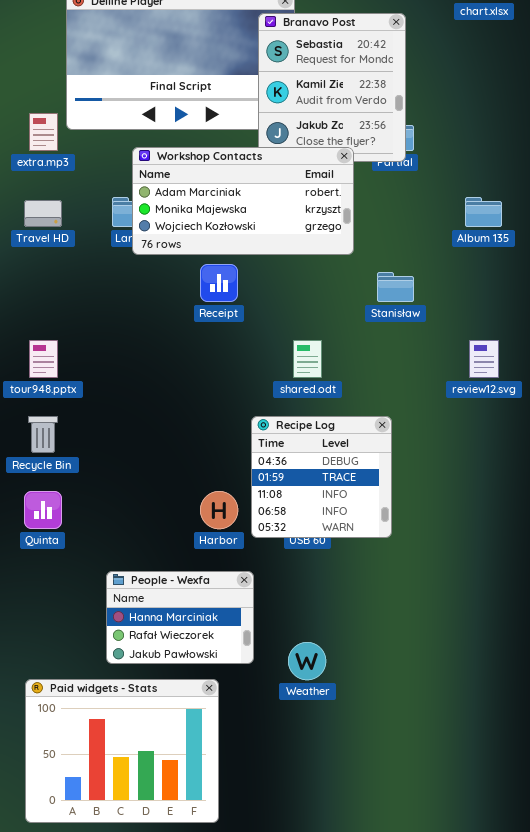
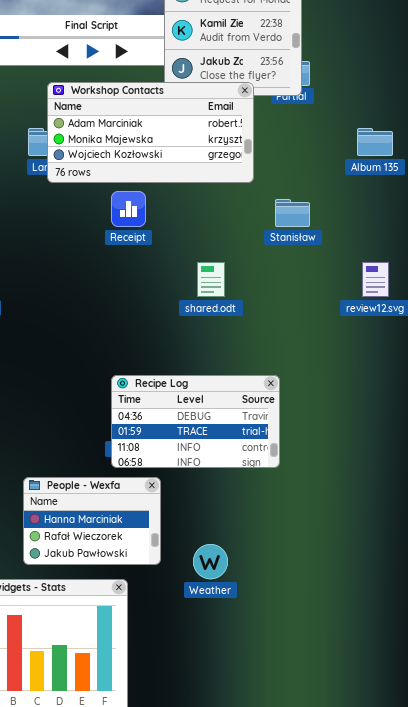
Recipe Log: [251,416,392,538] -> [111,375,280,468], moved, resized

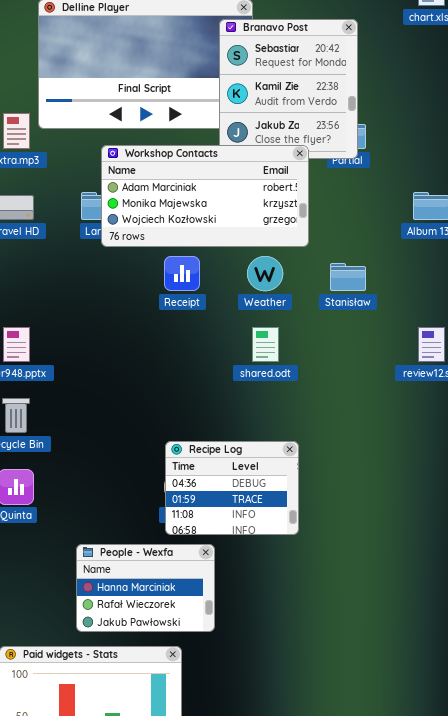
Recipe Log: [111,375,280,468] -> [165,441,299,535], resized
Weather: [193,544,228,579] -> [247,256,283,291], moved

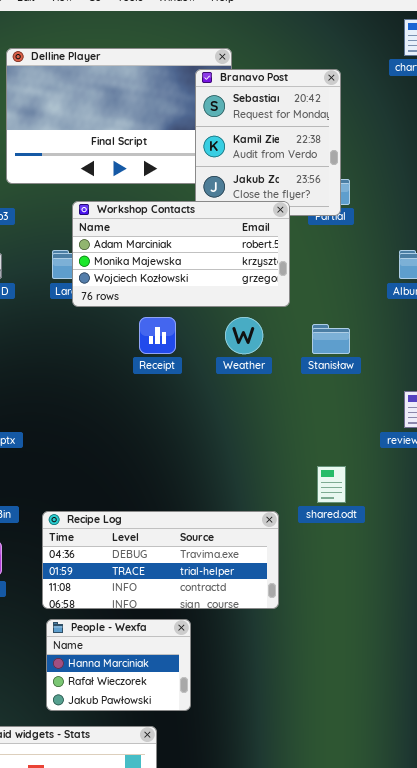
shared.odt: [252,327,279,362] -> [317,466,346,503], moved
Recipe Log: [165,441,299,535] -> [42,511,279,609], resized

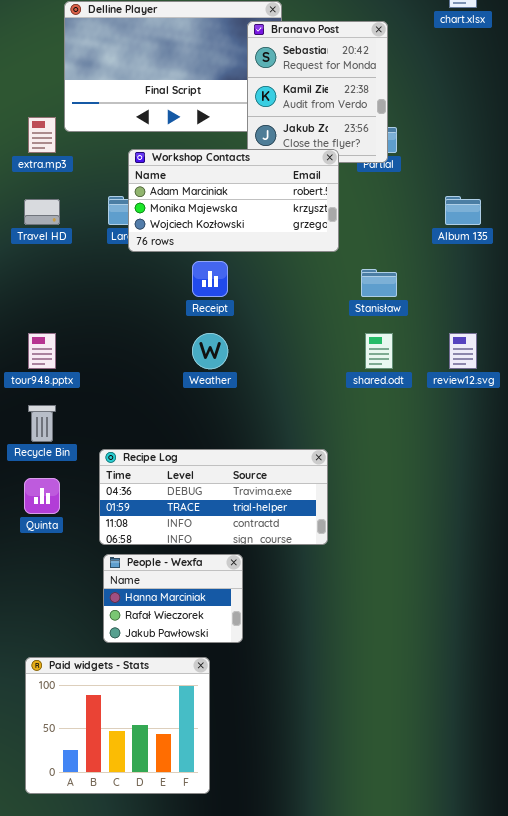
Weather: [225,317,263,354] -> [192,333,228,369], moved
shared.odt: [317,466,346,503] -> [365,333,393,369], moved

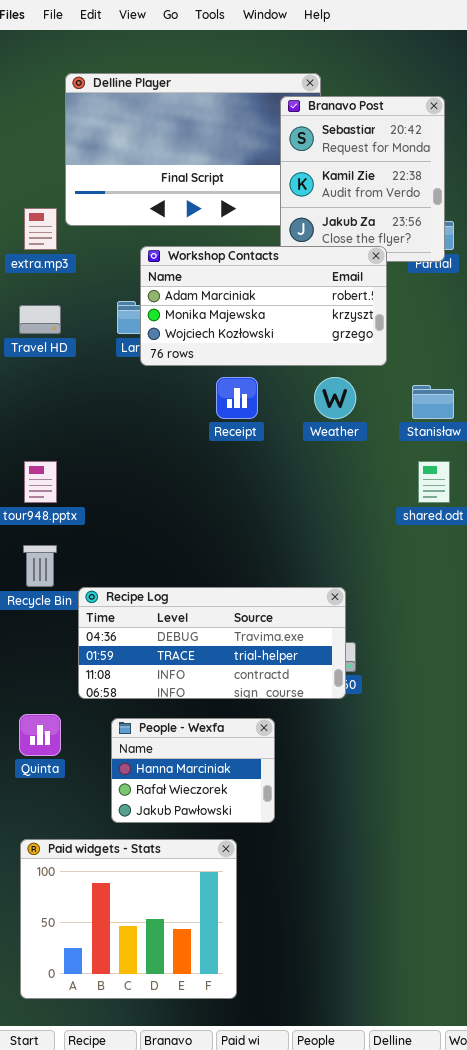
Weather: [192,333,228,369] -> [314,377,356,419], moved
Recipe Log: [99,449,328,545] -> [78,587,346,699], moved
Quinta: [24,478,60,514] -> [19,714,61,756], moved

